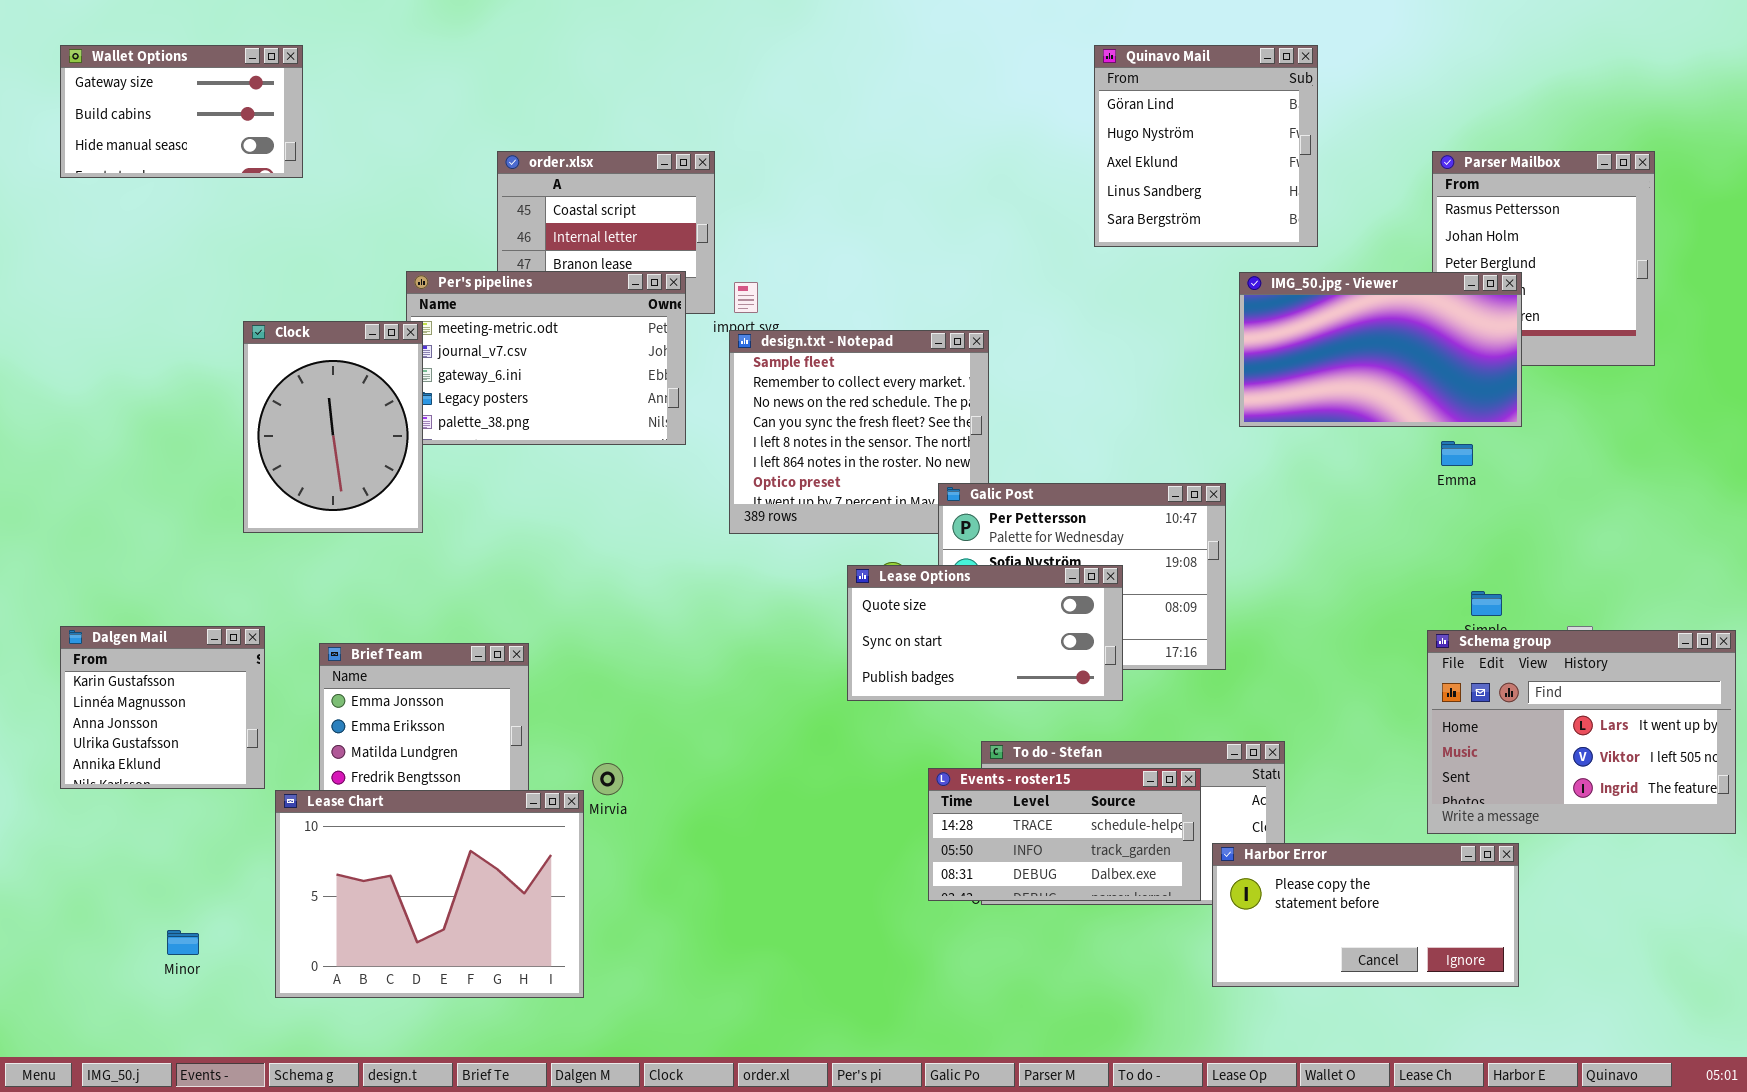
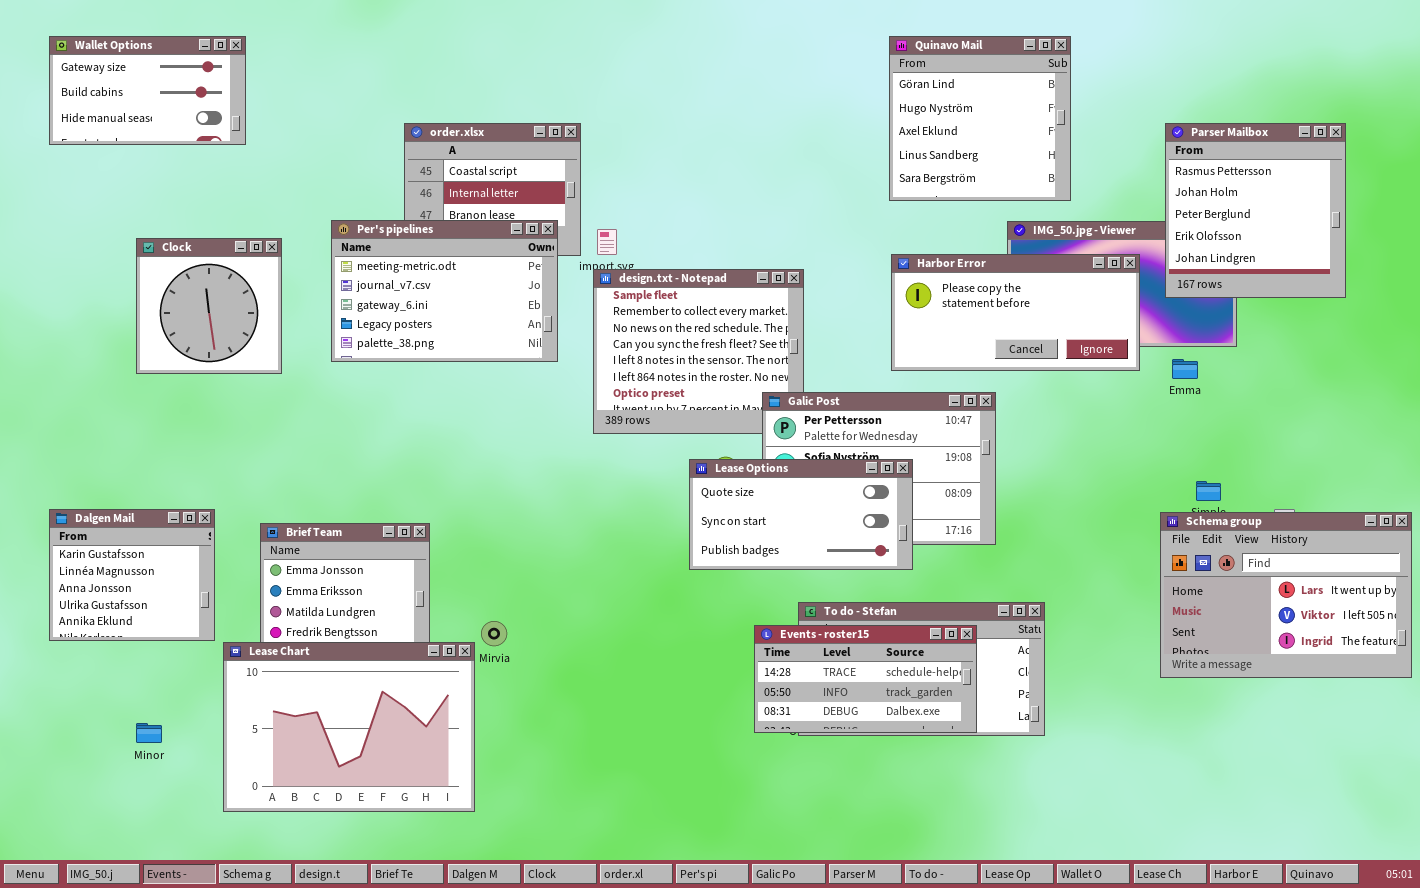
Parser Mailbox: [1432,151,1655,366] -> [1165,123,1346,298], raised
Clock: [243,321,423,533] -> [136,238,282,374], moved, resized
Harbor Error: [1212,843,1519,987] -> [891,254,1140,371], moved
Minor: [167,930,199,955] -> [136,723,162,743], moved

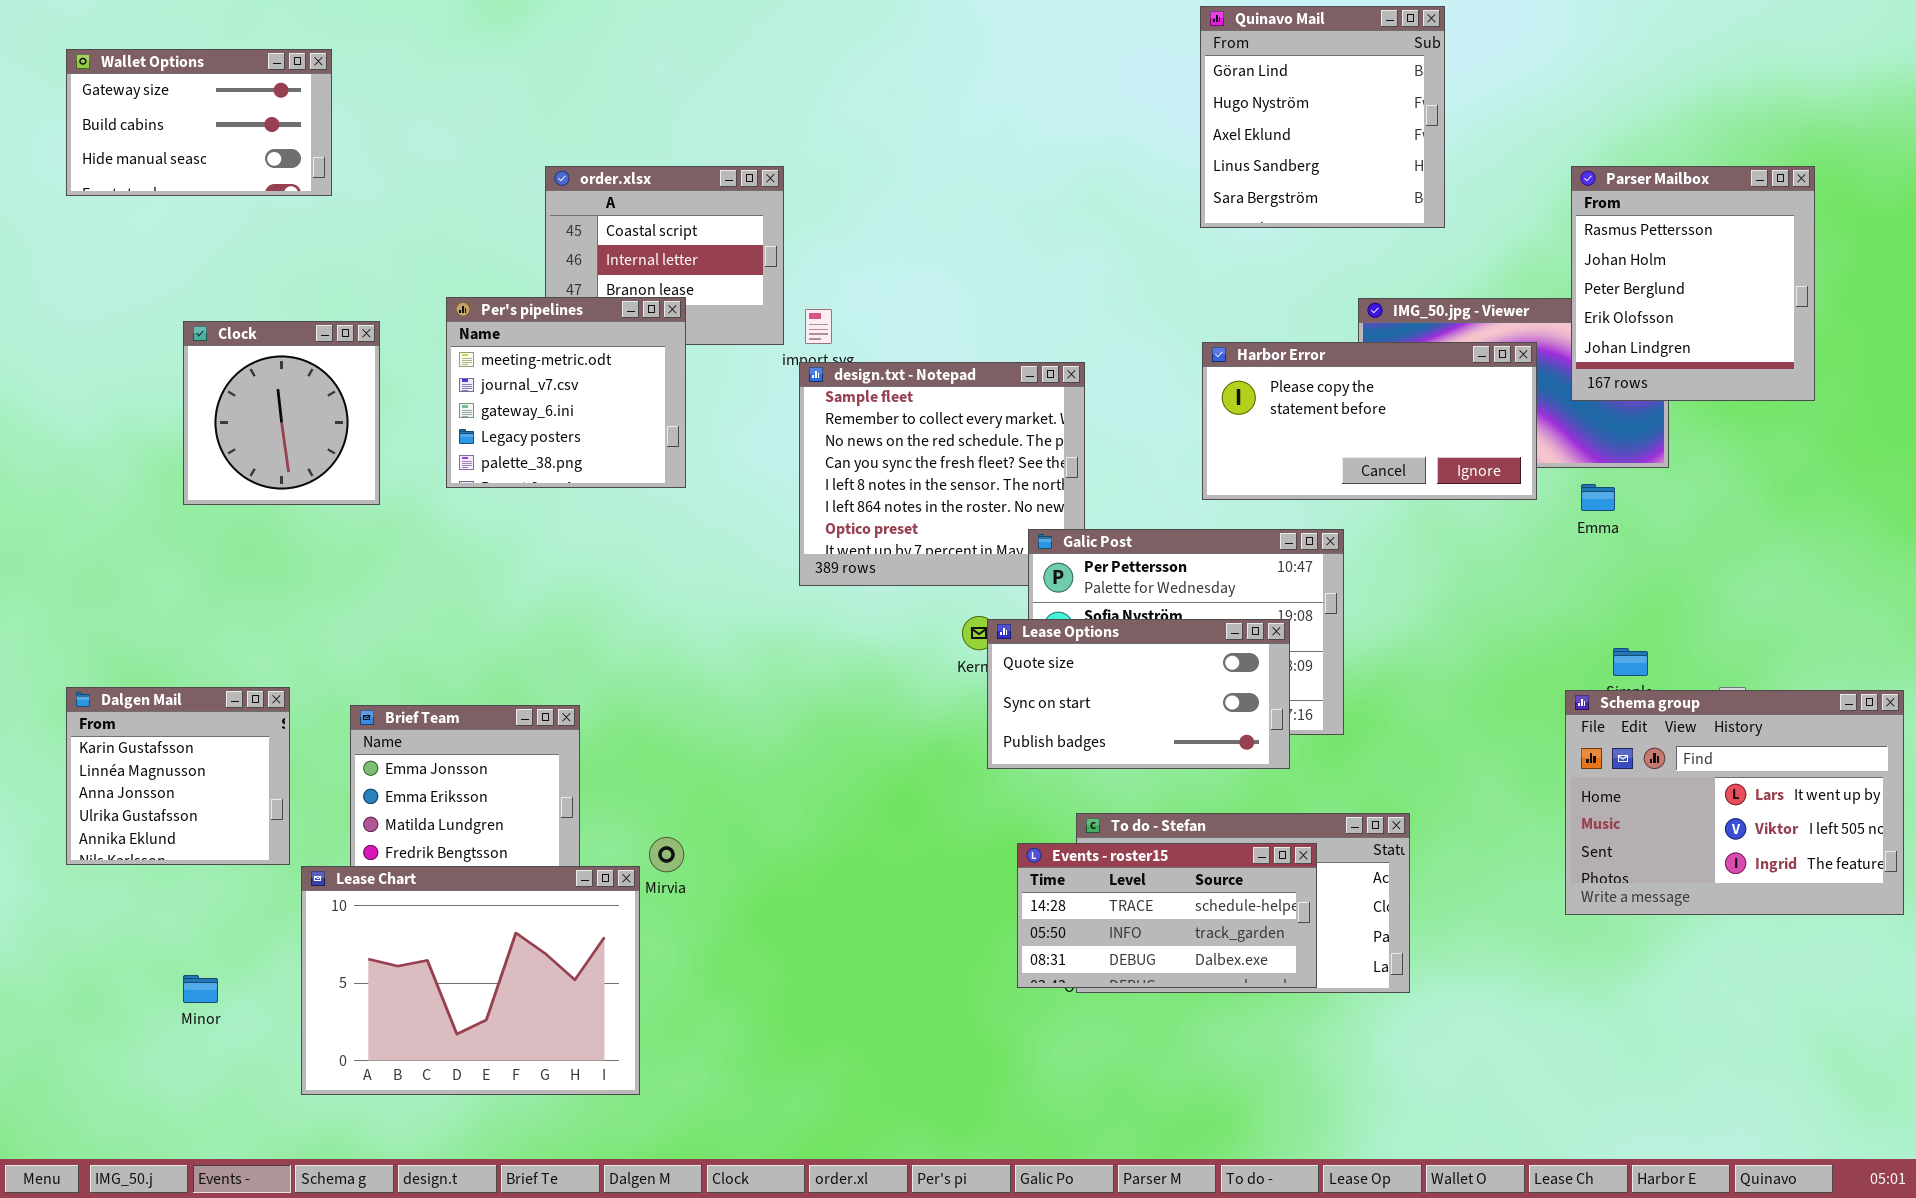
Quinavo Mail: [889,36,1071,201] -> [1200,6,1445,228], moved
Per's pipelines: [331,220,558,362] -> [446,297,686,488], resized
Lease Options: [689,459,913,570] -> [987,619,1290,769], moved

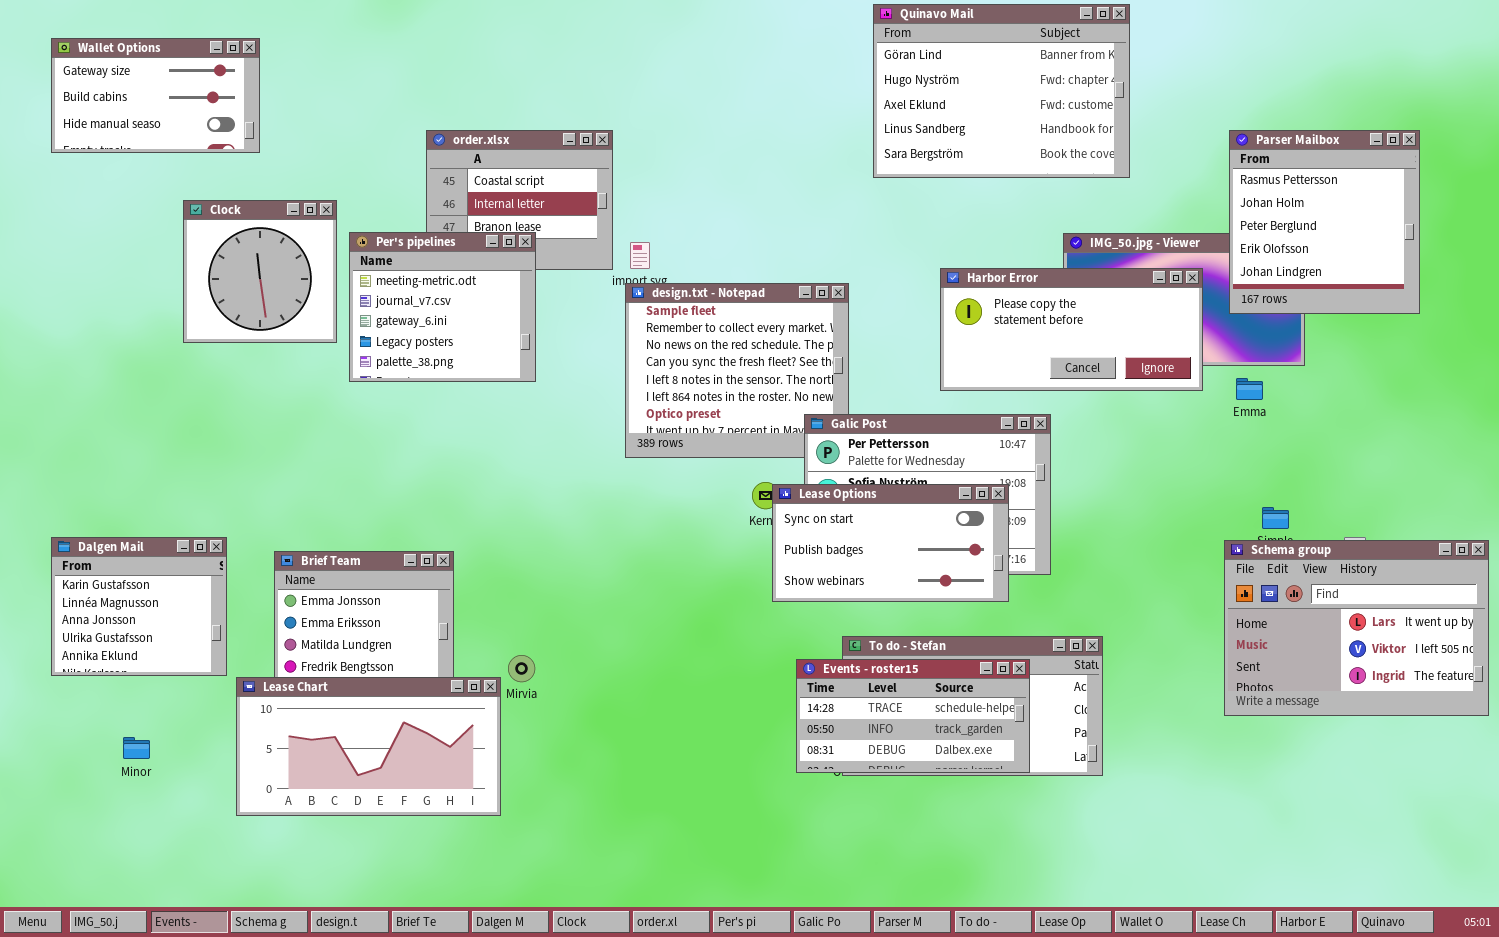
Quinavo Mail: [1200,6,1445,228] -> [873,4,1130,178], resized
Clock: [183,321,380,505] -> [183,200,337,343], moved
Lease Options: [987,619,1290,769] -> [772,484,1009,602], scrolled down 1 row
Lease Chart: [301,866,640,1095] -> [236,677,501,816], resized
Minor: [183,975,218,1003] -> [123,737,150,759], moved

